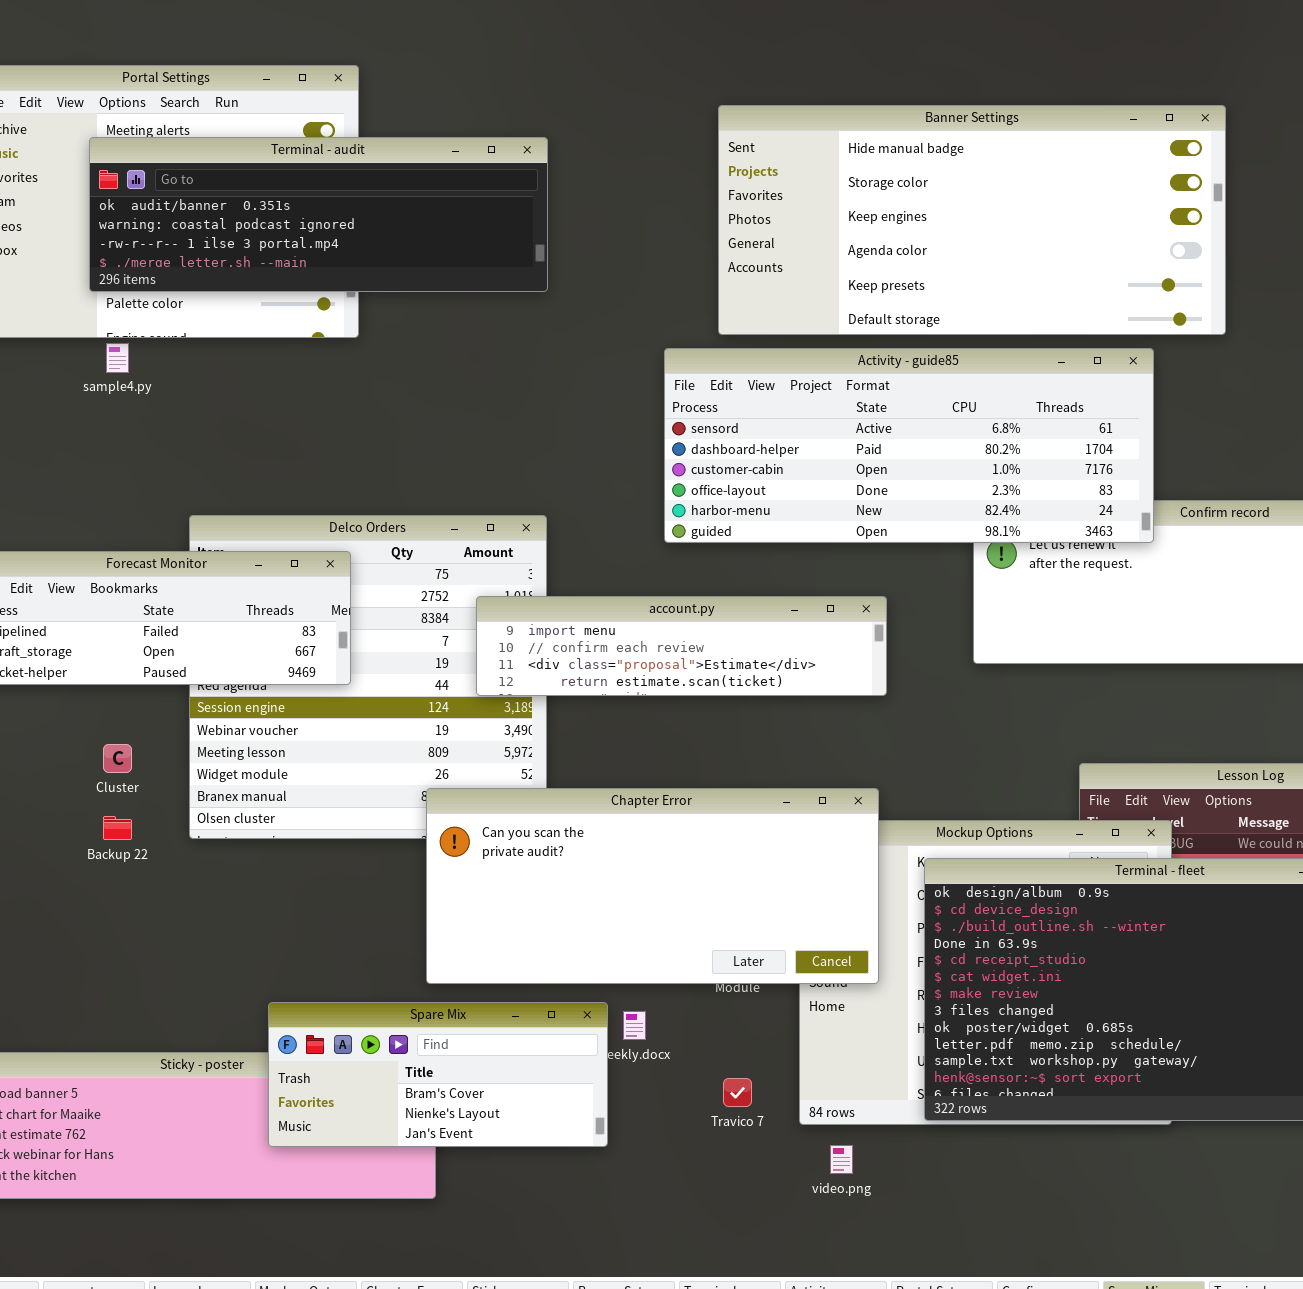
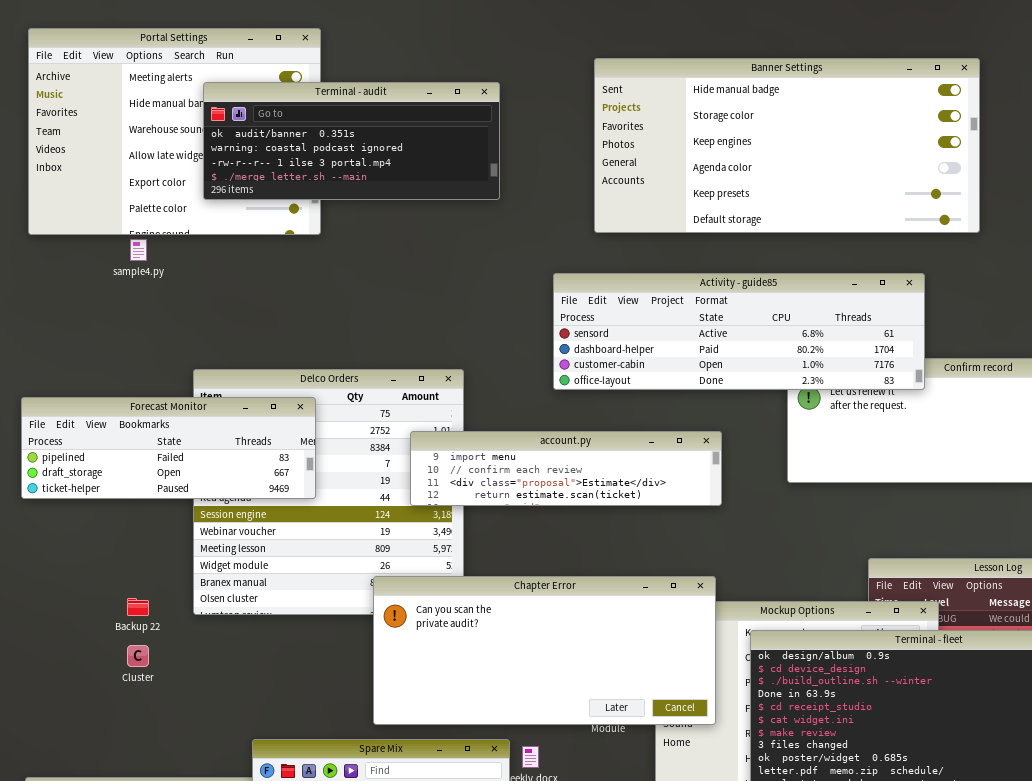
Terminal - audit: [89,137,548,292] -> [203,82,500,200], moved, resized
Activity - guide85: [664,348,1154,543] -> [553,273,925,390], resized
Cluster: [103,744,132,773] -> [127,645,149,667], moved

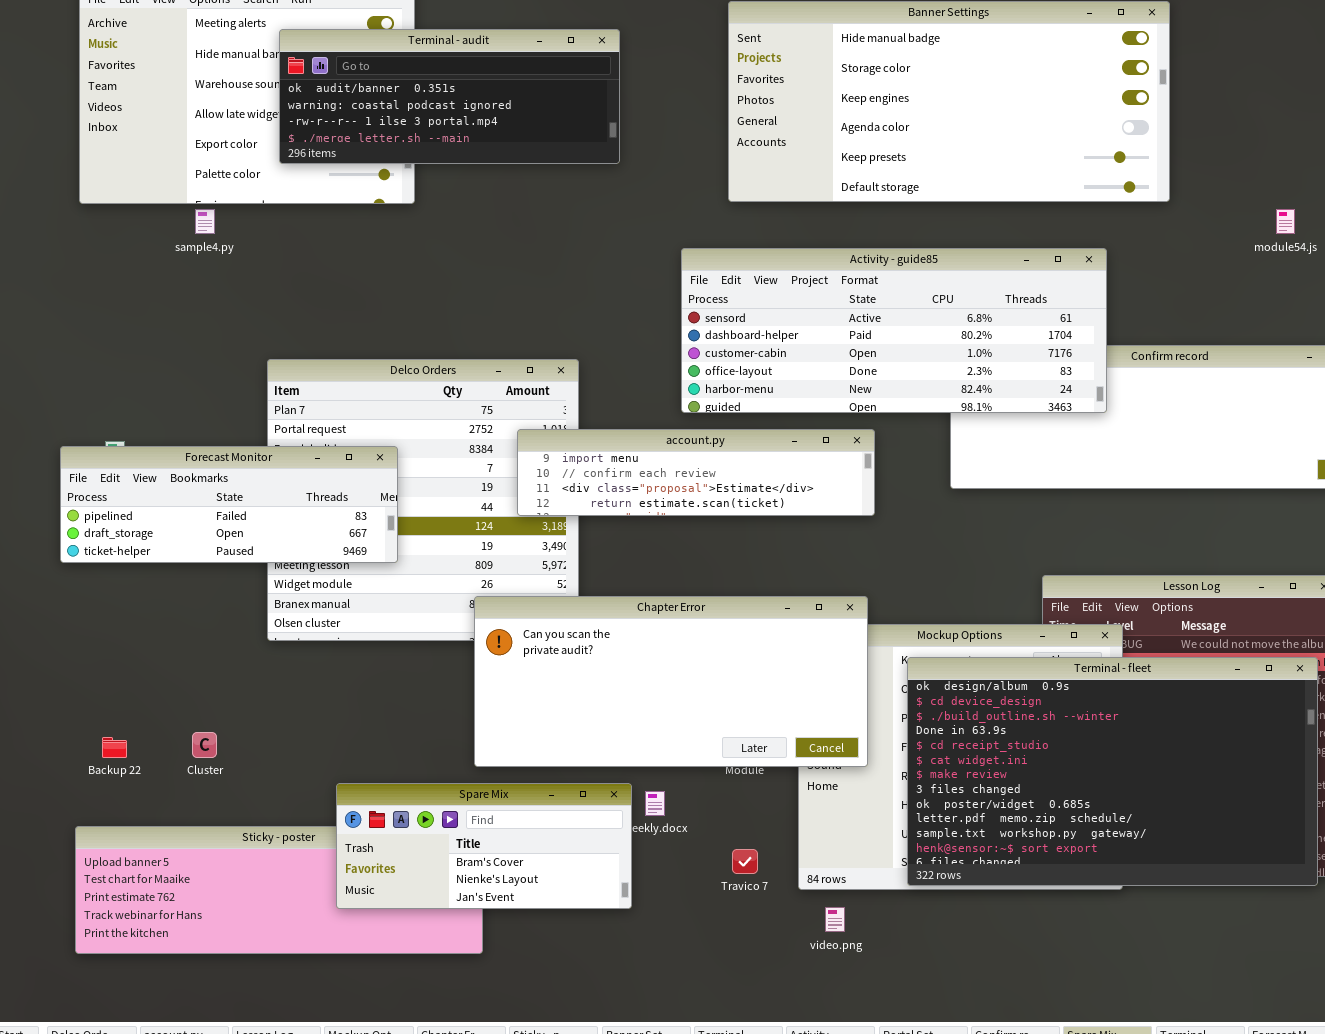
Activity - guide85: [553,273,925,390] -> [681,248,1107,413], resized
Forecast Monitor: [21,397,316,499] -> [60,446,398,563], moved
Backup 22: [127,598,149,616] -> [102,737,127,758], moved
Cluster: [127,645,149,667] -> [192,732,217,758], moved

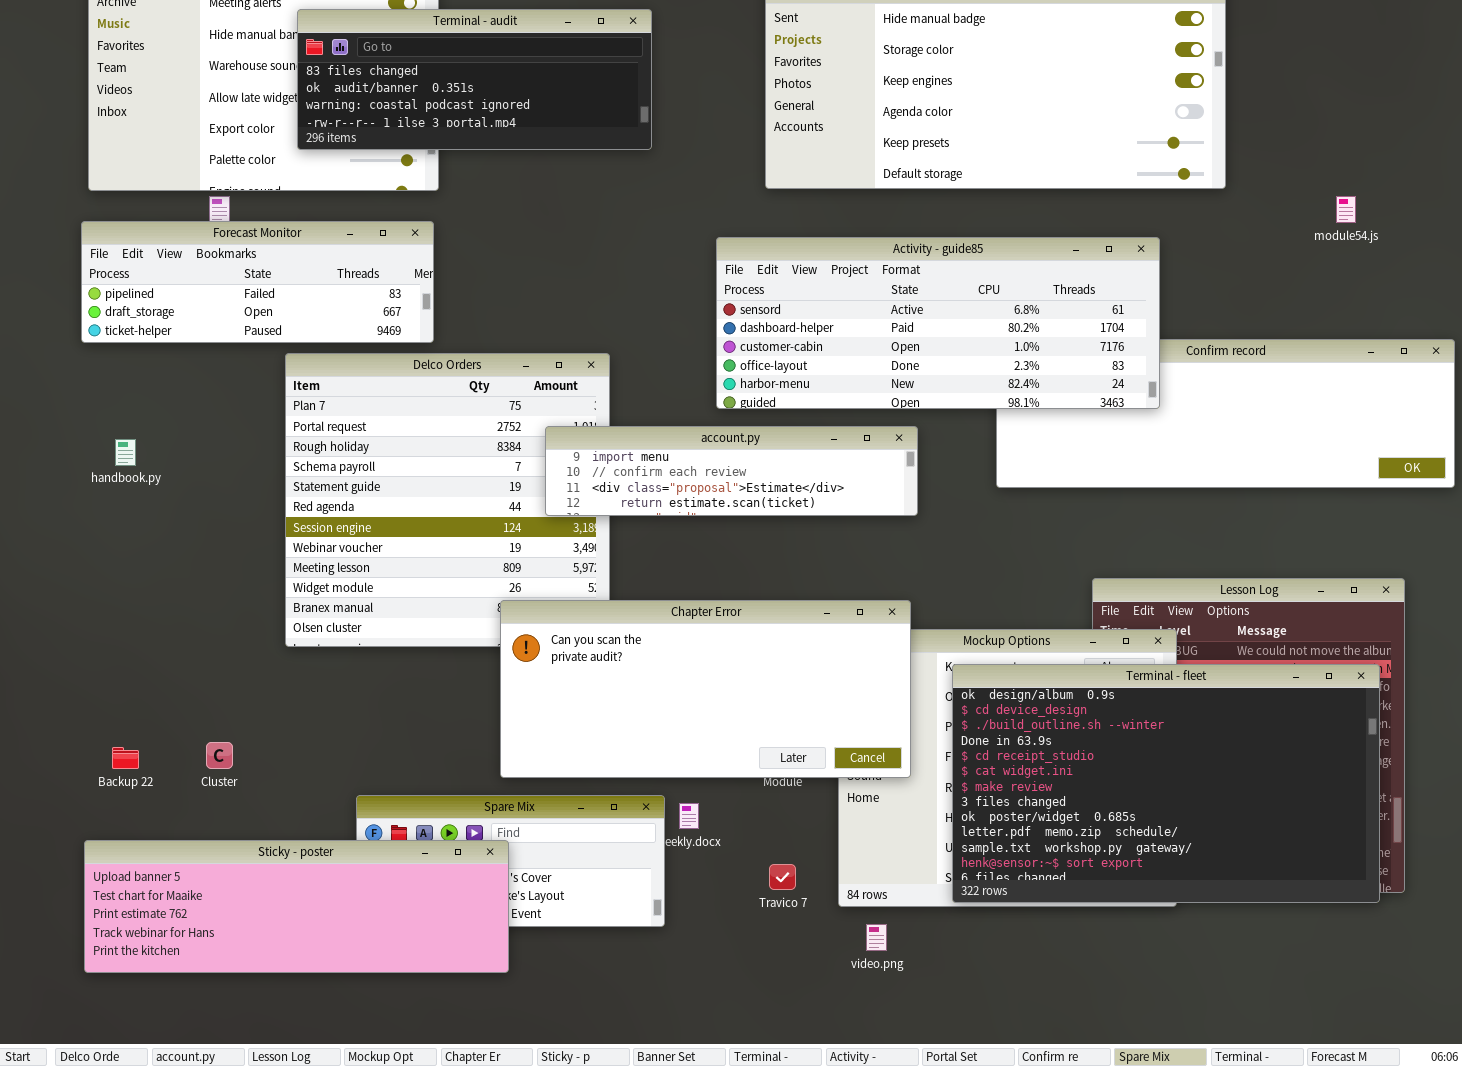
Terminal - audit: [279,29,620,164] -> [297,9,652,150], scrolled up 1 row
Forecast Monitor: [60,446,398,563] -> [81,221,434,343], moved
Sticky - poster: [75,826,483,954] -> [84,840,509,973], raised

